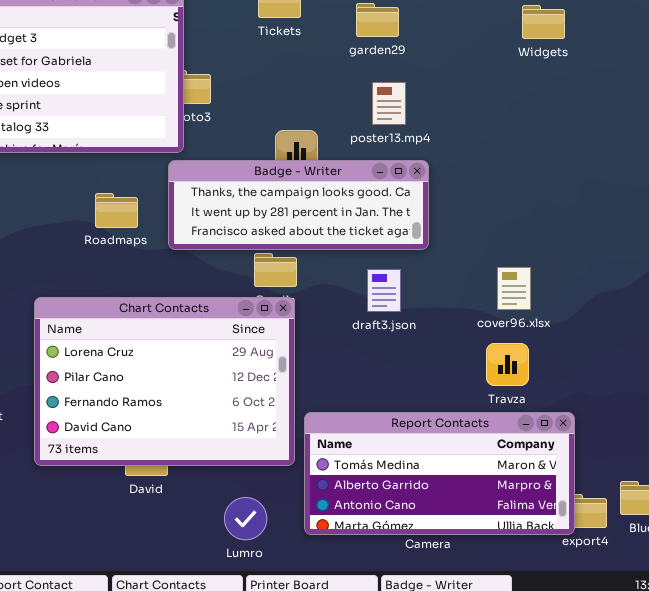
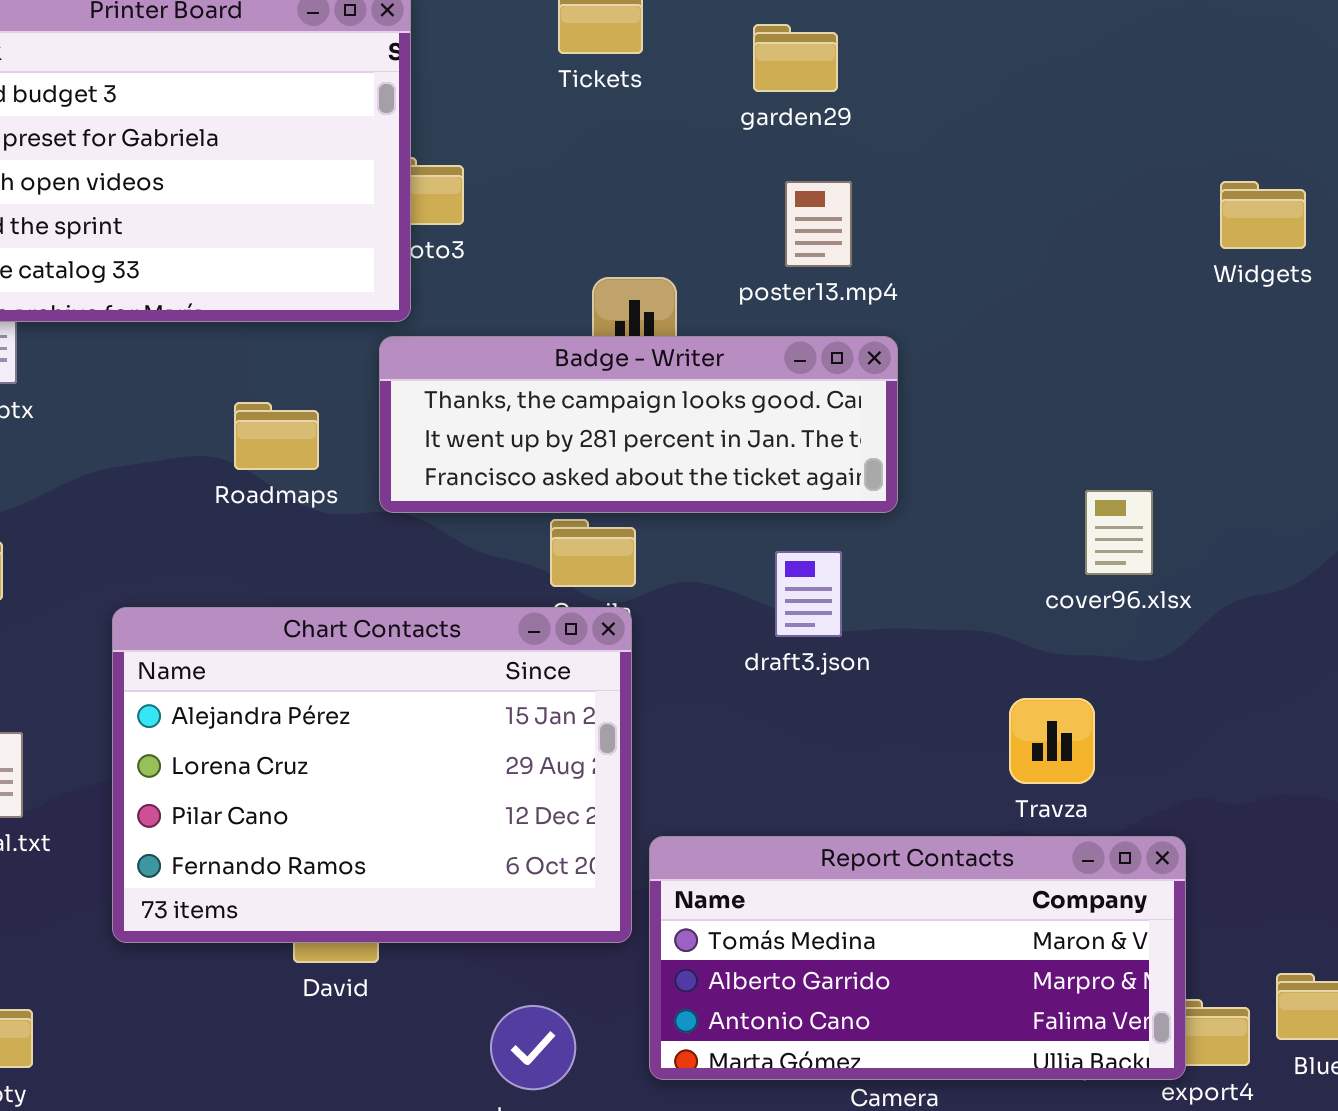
Widgets: [522,5,565,39] -> [1220,181,1306,249], moved
cover96.xlsx: [497,267,531,310] -> [1085,490,1153,575], moved
Chart Contacts: [34,297,295,466] -> [112,607,632,943], scrolled up 1 row

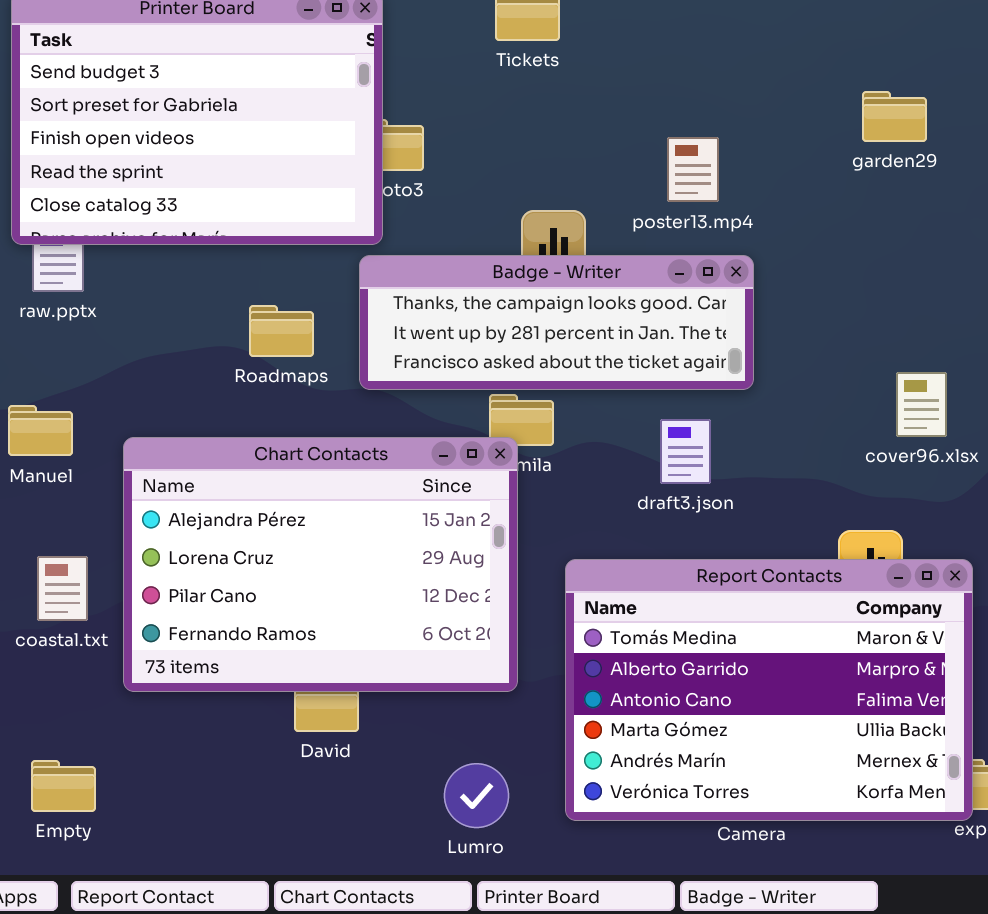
garden29: [753,24,838,92] -> [862,91,927,142], moved
Chart Contacts: [112,607,632,943] -> [123,437,518,692], moved
Report Contacts: [649,836,1186,1080] -> [565,559,973,821], resized

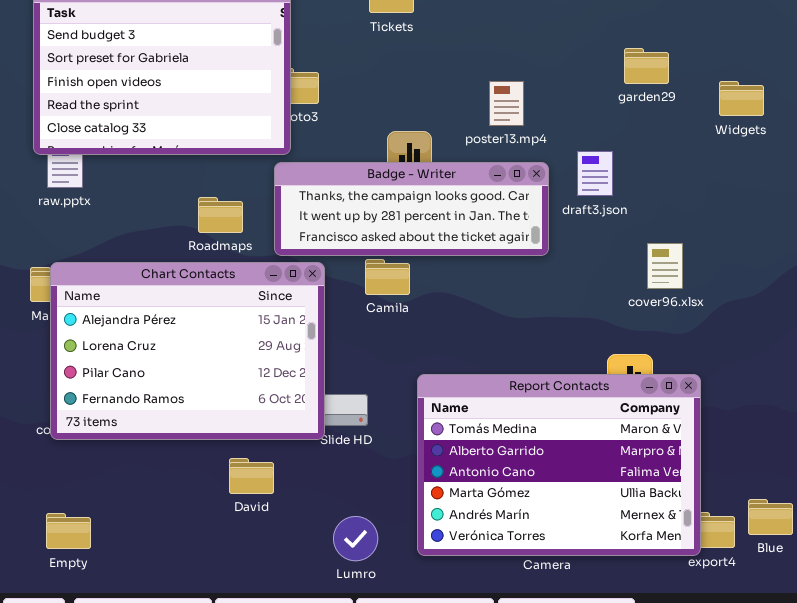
draft3.json: [660,419,711,484] -> [577,151,613,196], moved
Chart Contacts: [123,437,518,692] -> [50,262,325,440], moved

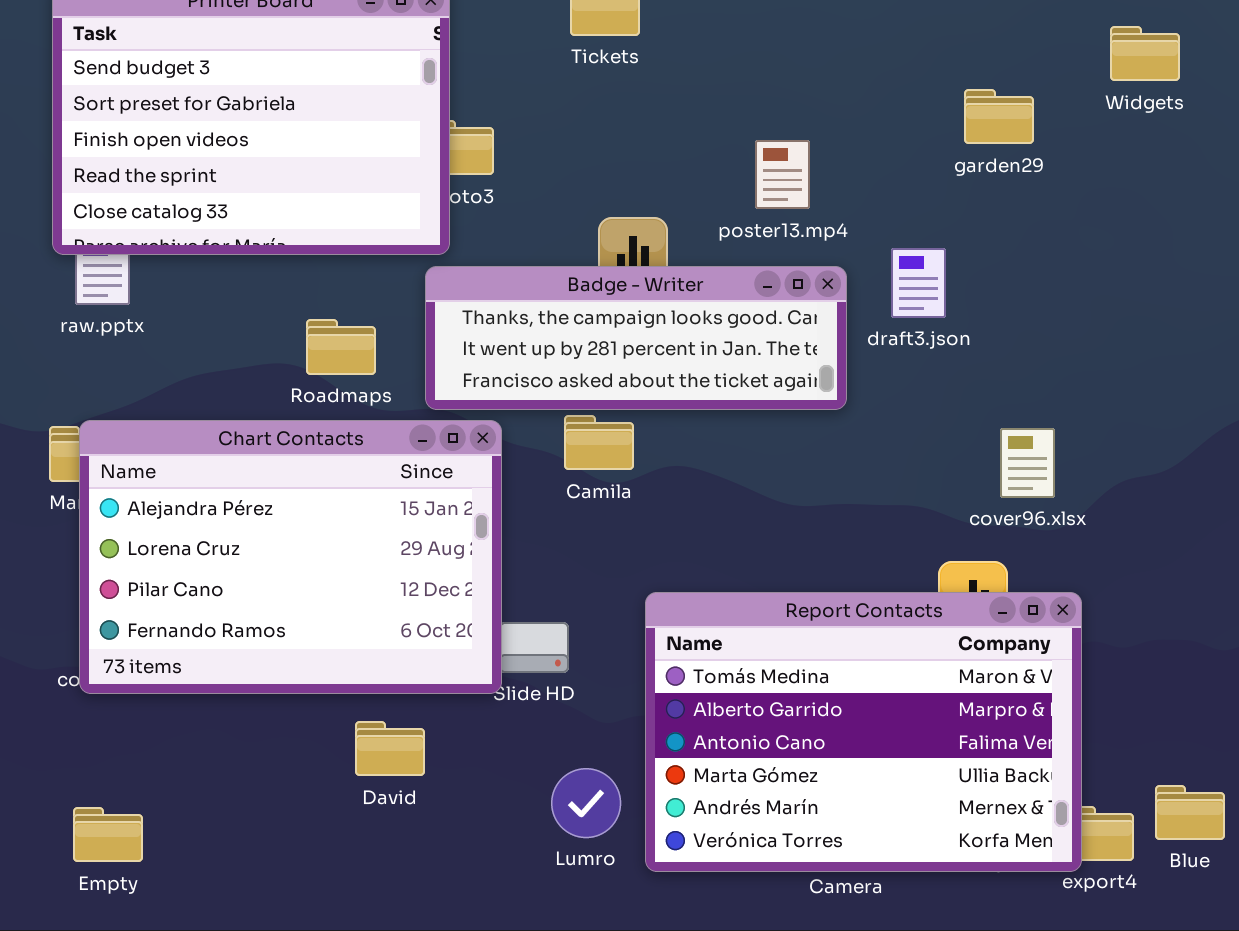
Widgets: [719,81,764,116] -> [1110,26,1180,81], moved
cover96.xlsx: [647,243,683,289] -> [1000,428,1055,498], moved
Lumro: [333,516,378,561] -> [551,768,621,838], moved

